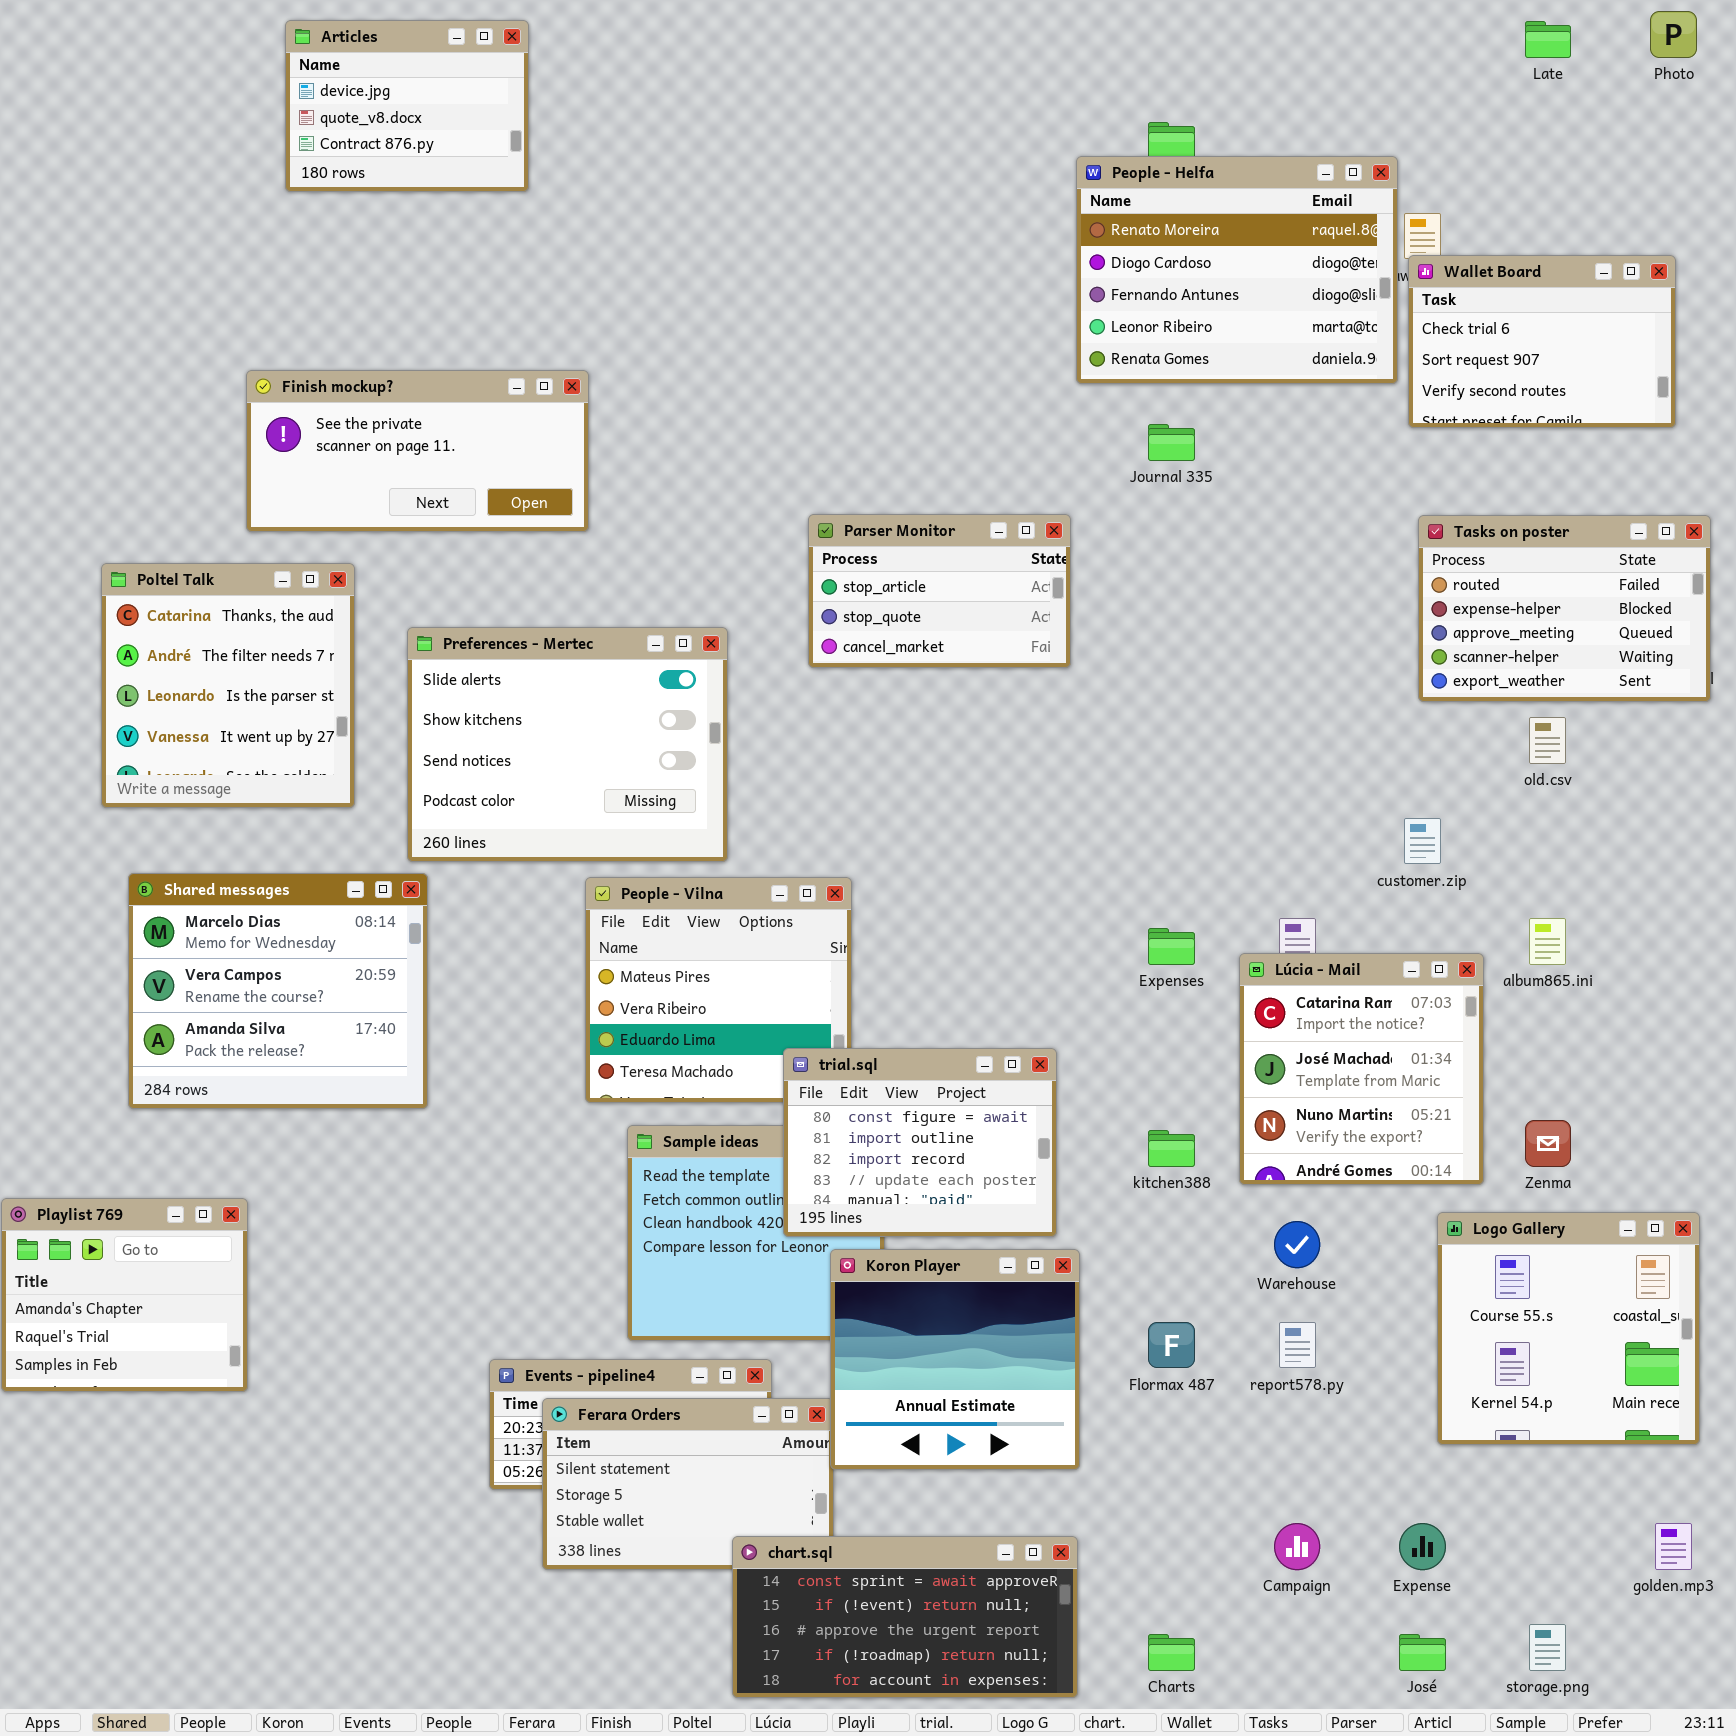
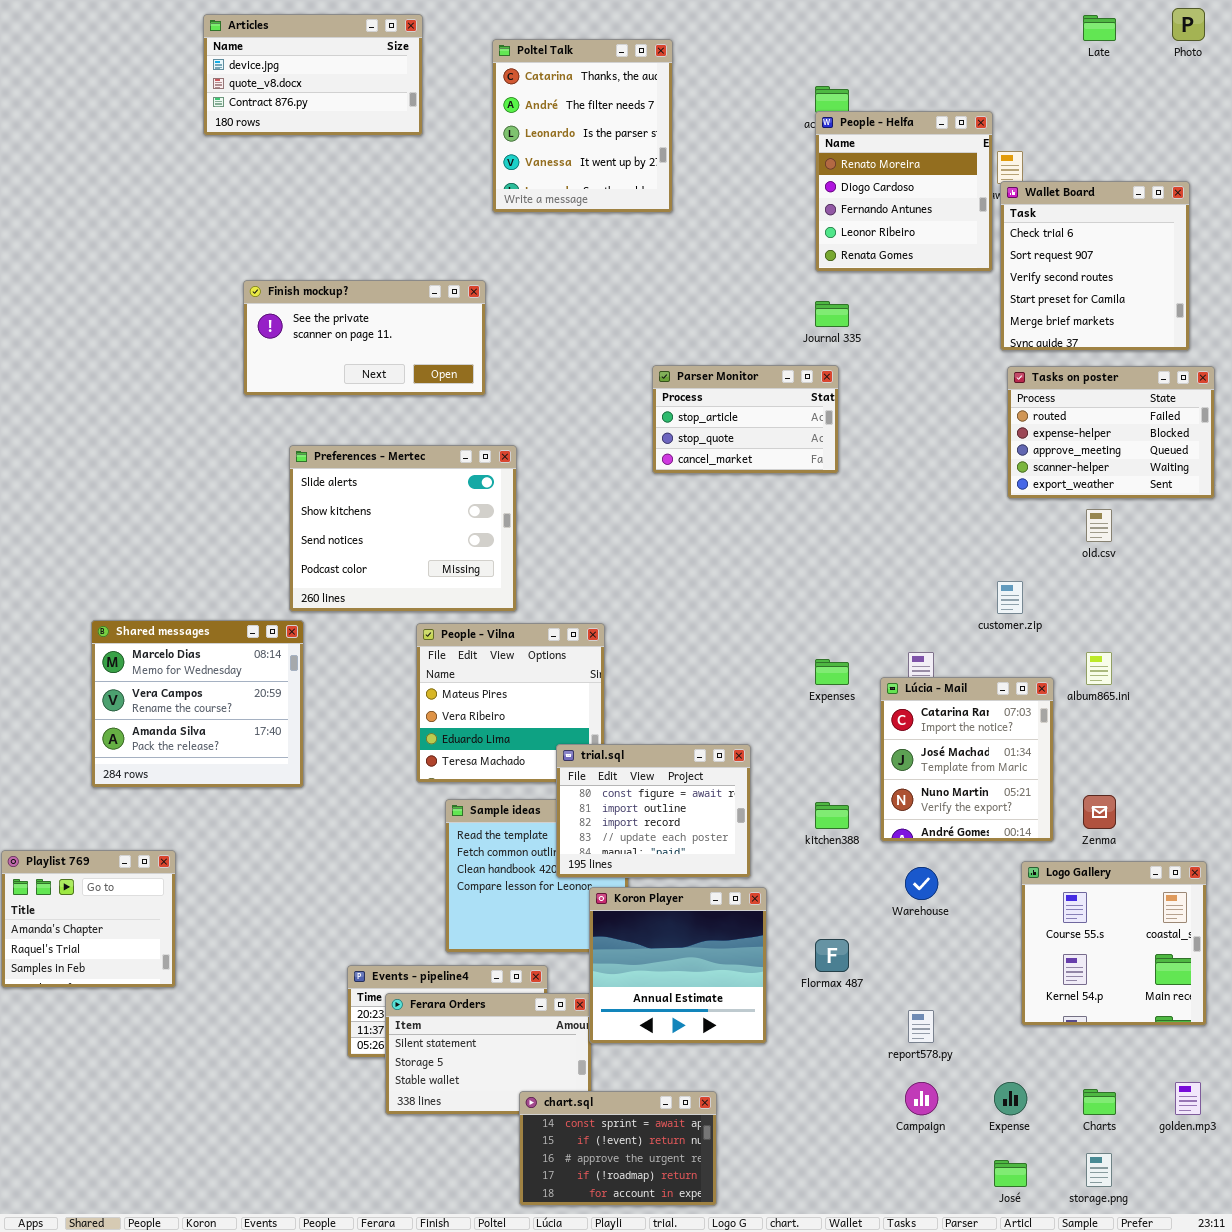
Articles: [285,20,529,192] -> [203,14,423,136], resized
People - Helfa: [1076,156,1398,384] -> [815,111,993,272], resized
Wallet Board: [1408,255,1676,428] -> [1000,181,1190,351], resized
Finish mockup?: [246,370,589,532] -> [243,280,486,396], moved
Parser Monitor: [808,514,1071,668] -> [652,365,839,474], moved
Poltel Talk: [101,563,355,808] -> [492,39,673,213], moved
report578.py: [1279,1322,1316,1368] -> [908,1010,934,1043], moved
chart.sql: [732,1536,1078,1698] -> [519,1091,717,1206], resized
Charts: [1148,1634,1195,1671] -> [1083,1089,1116,1115], moved

